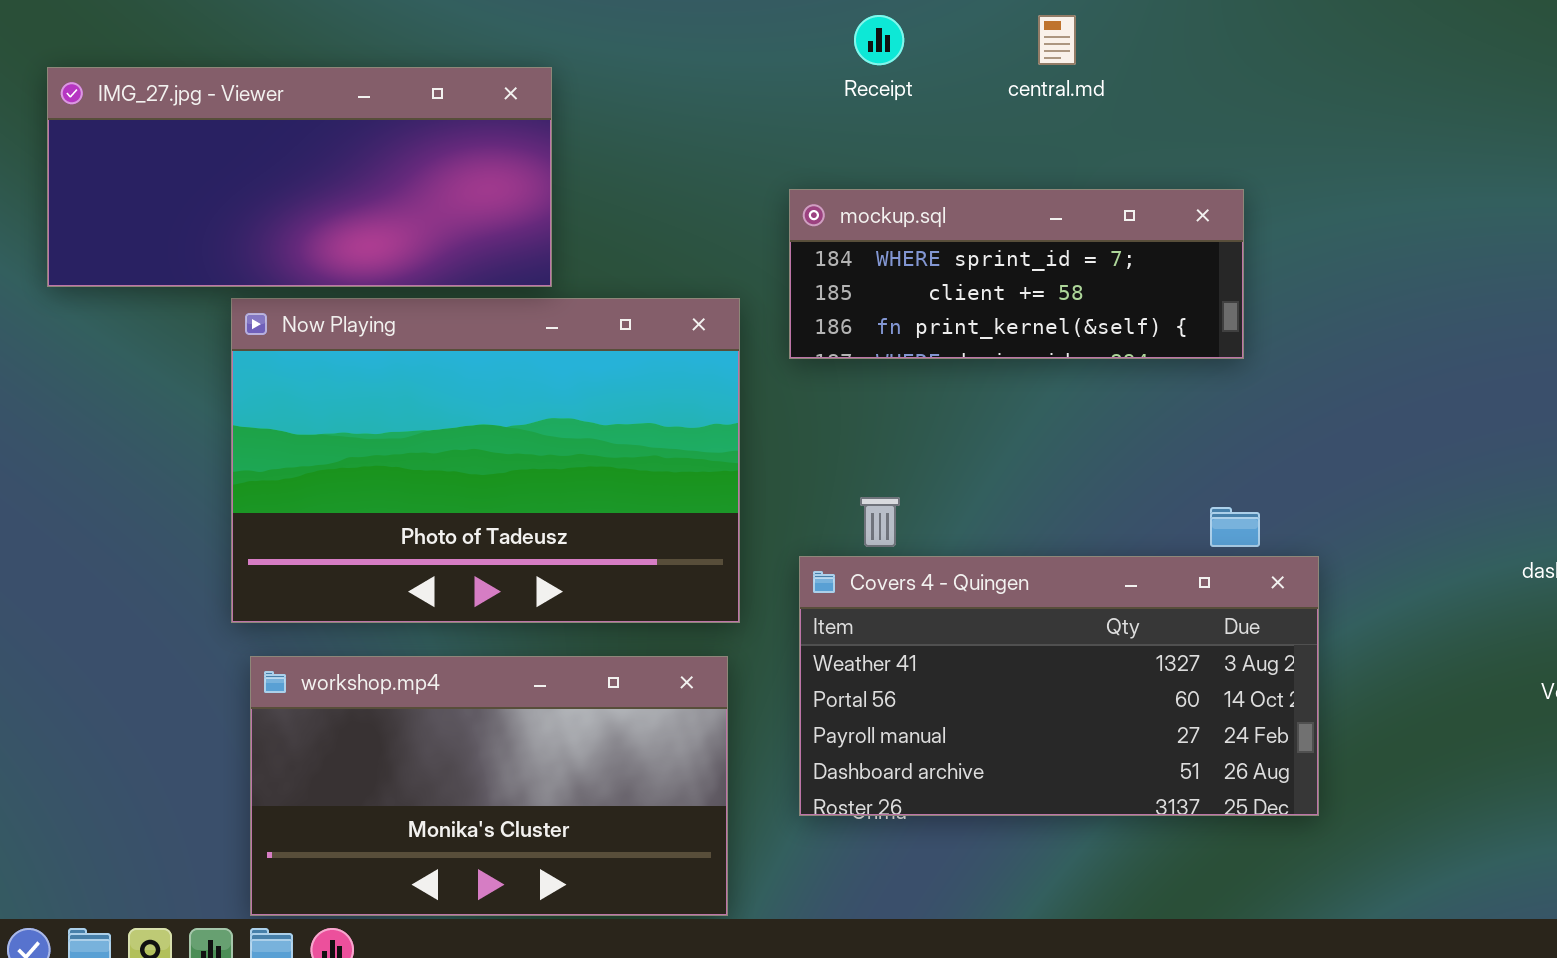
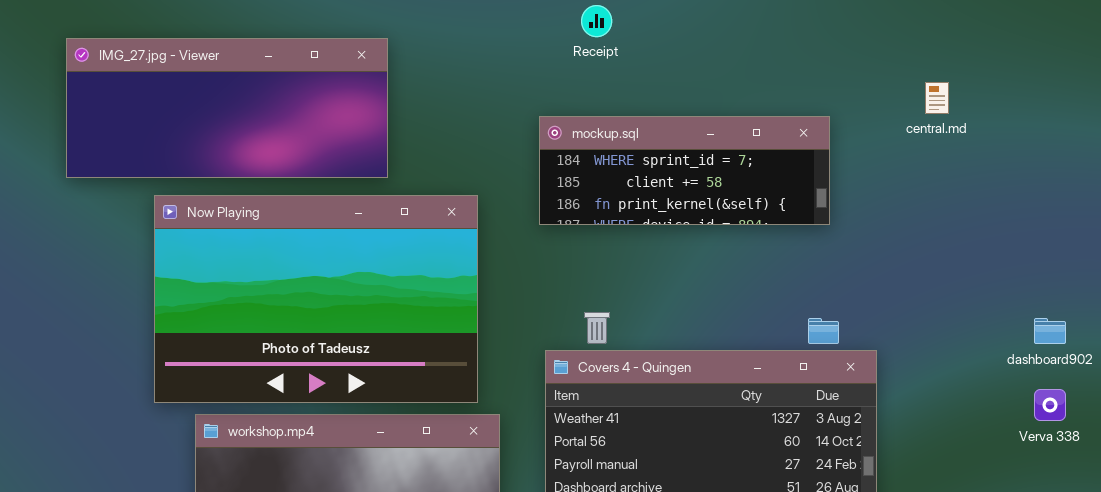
central.md: [1038,15,1076,65] -> [925,82,949,114], moved
Now Playing: [231,298,740,623] -> [154,195,478,403], moved

